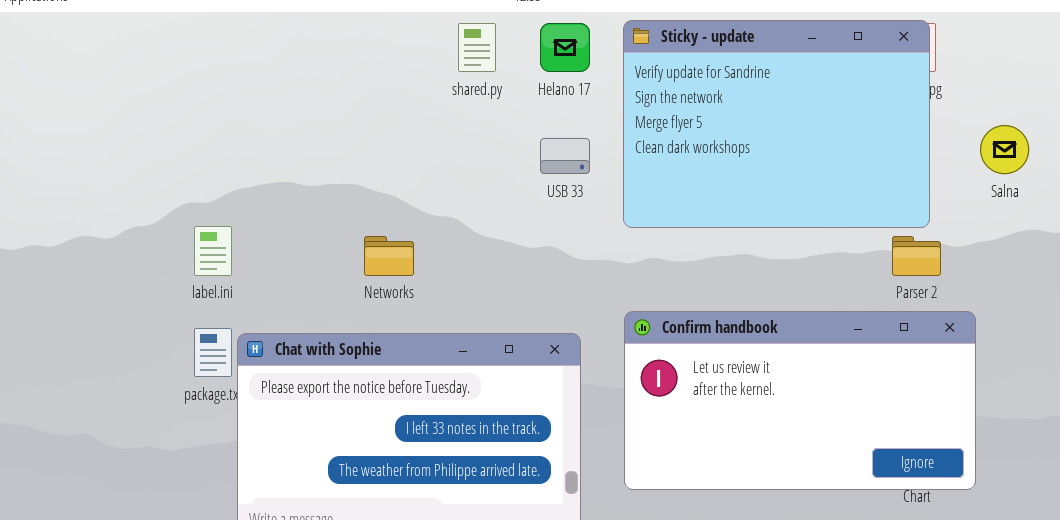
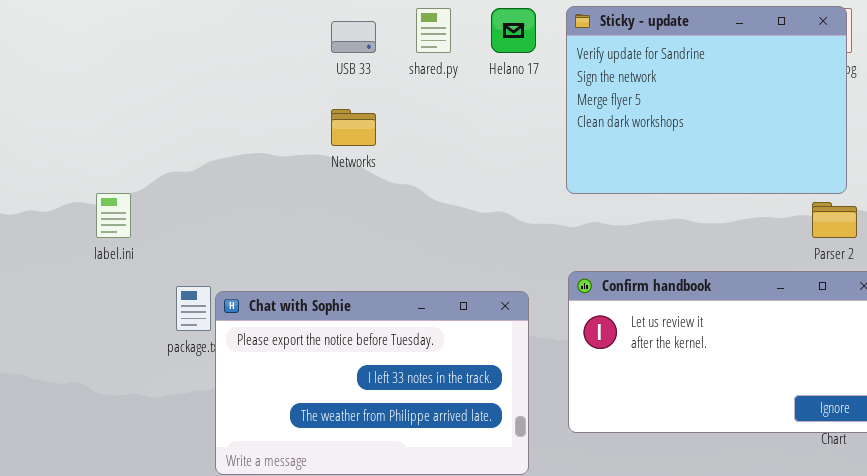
USB 33: [540,138,590,174] -> [331,21,376,53], moved
label.ini: [194,226,232,276] -> [96,193,131,238], moved
Networks: [364,236,414,276] -> [331,109,376,146], moved

